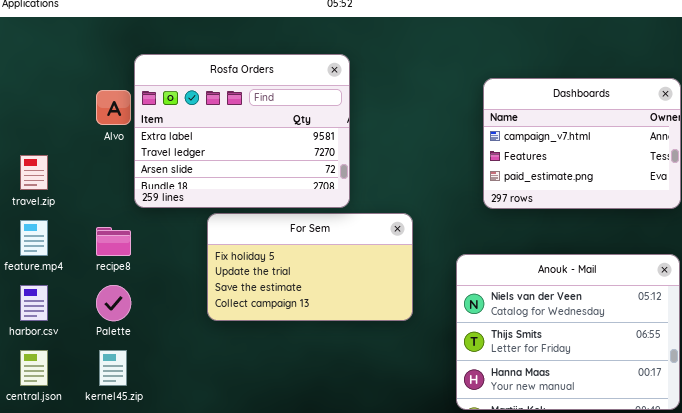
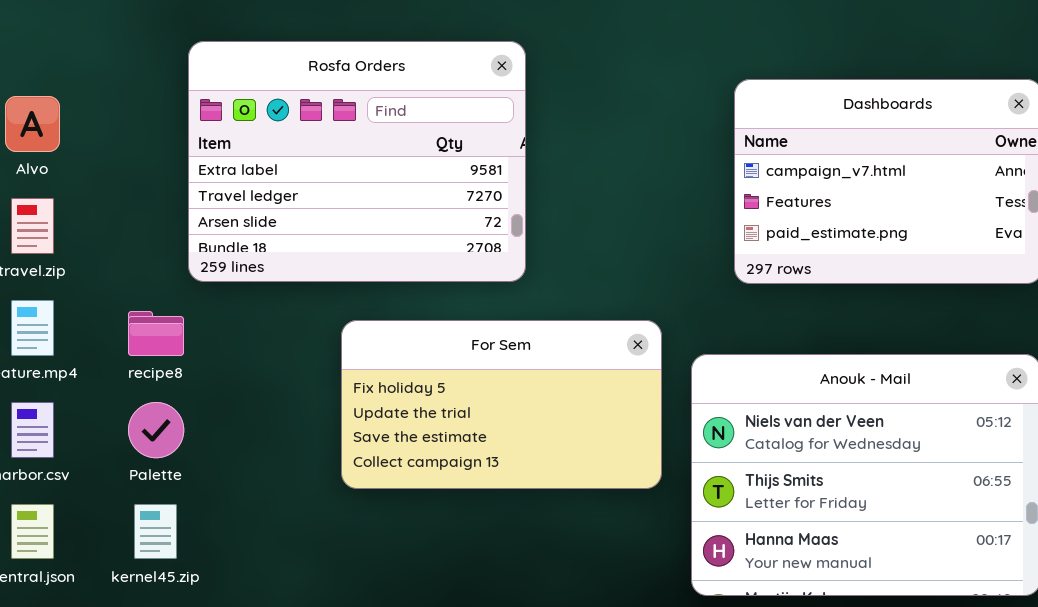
Alvo: [96,90,131,125] -> [5,96,60,152], moved
For Sem: [207,213,413,321] -> [341,320,662,489], moved

